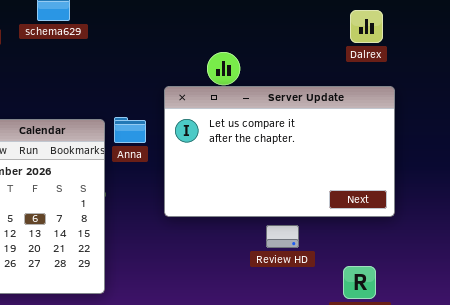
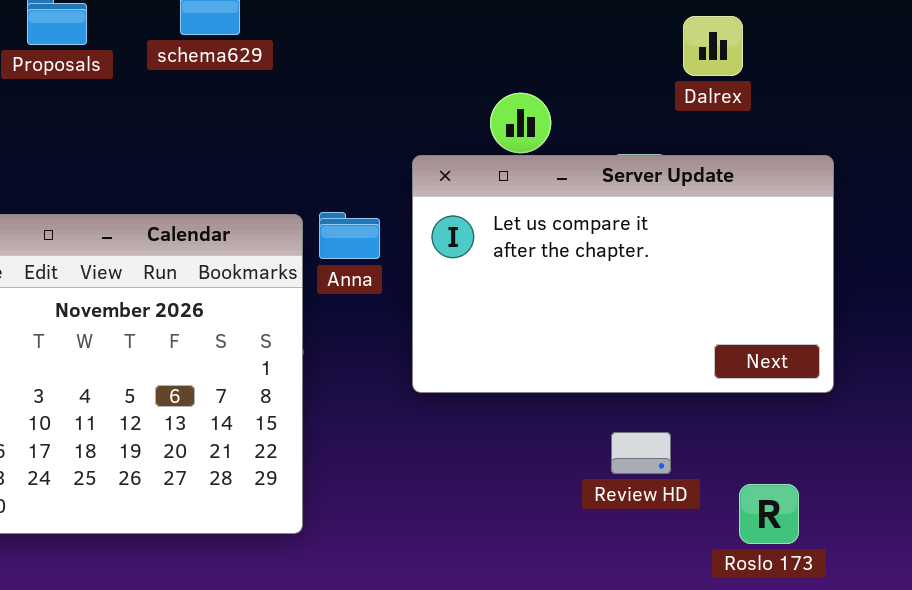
Dalrex: [350,10,383,43] -> [683,16,743,76], moved
Review HD: [266,225,299,248] -> [611,432,671,474], moved

